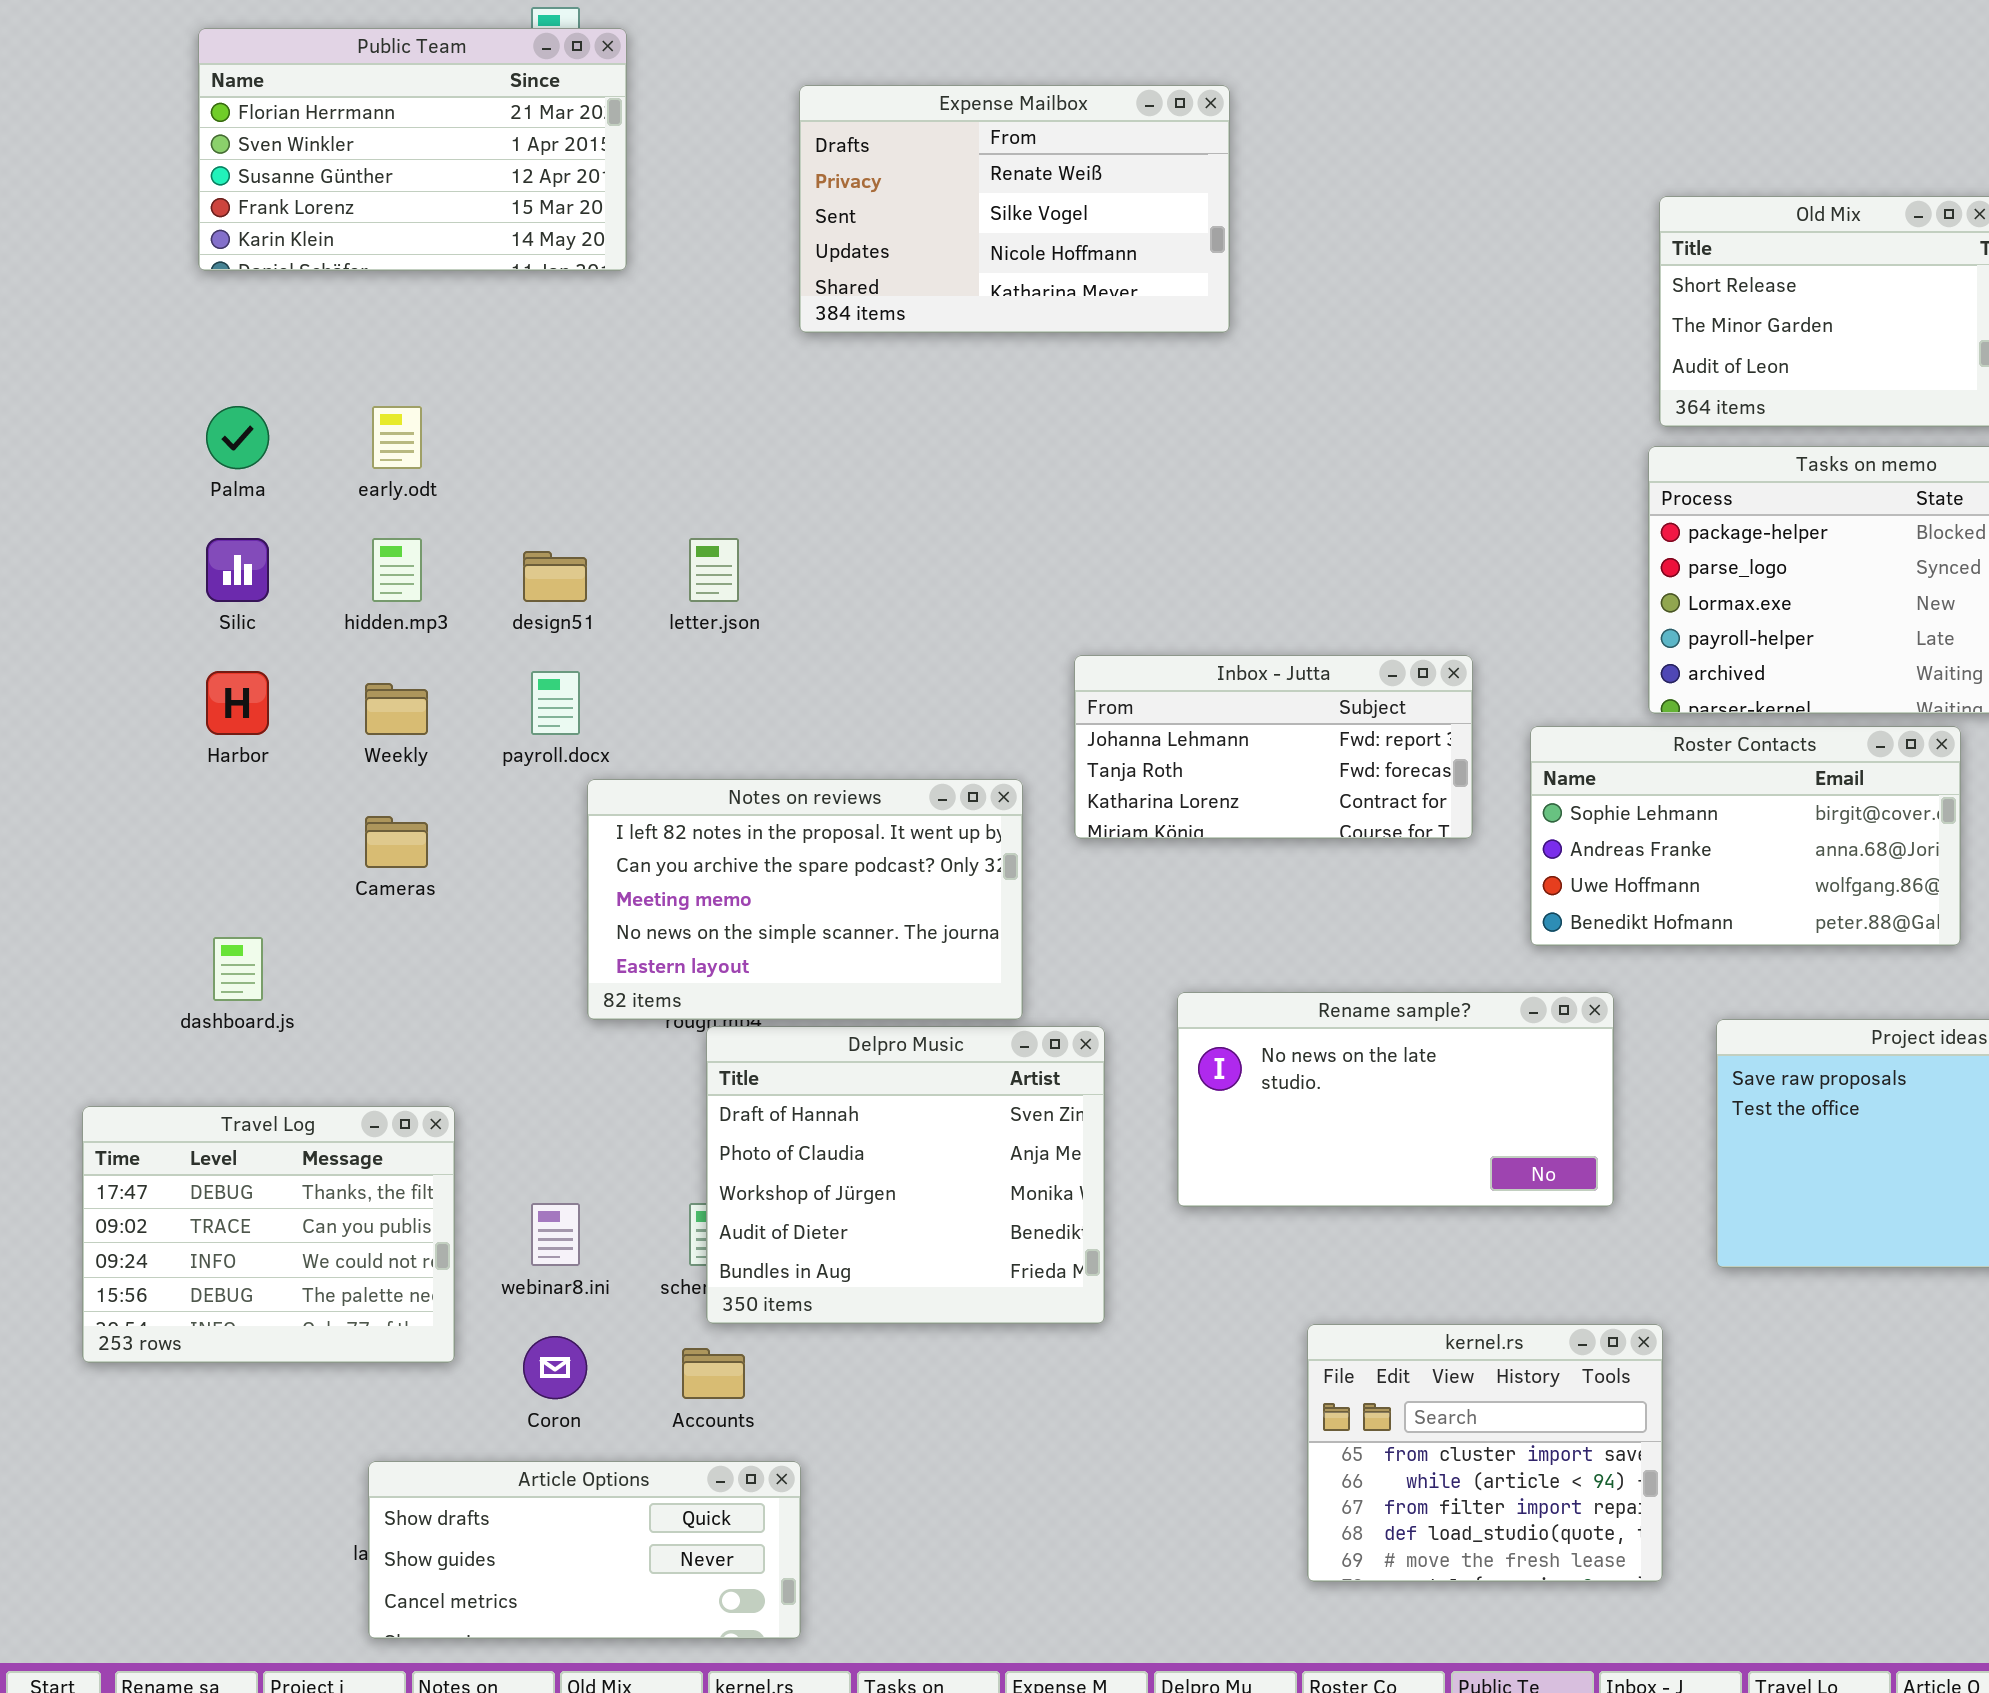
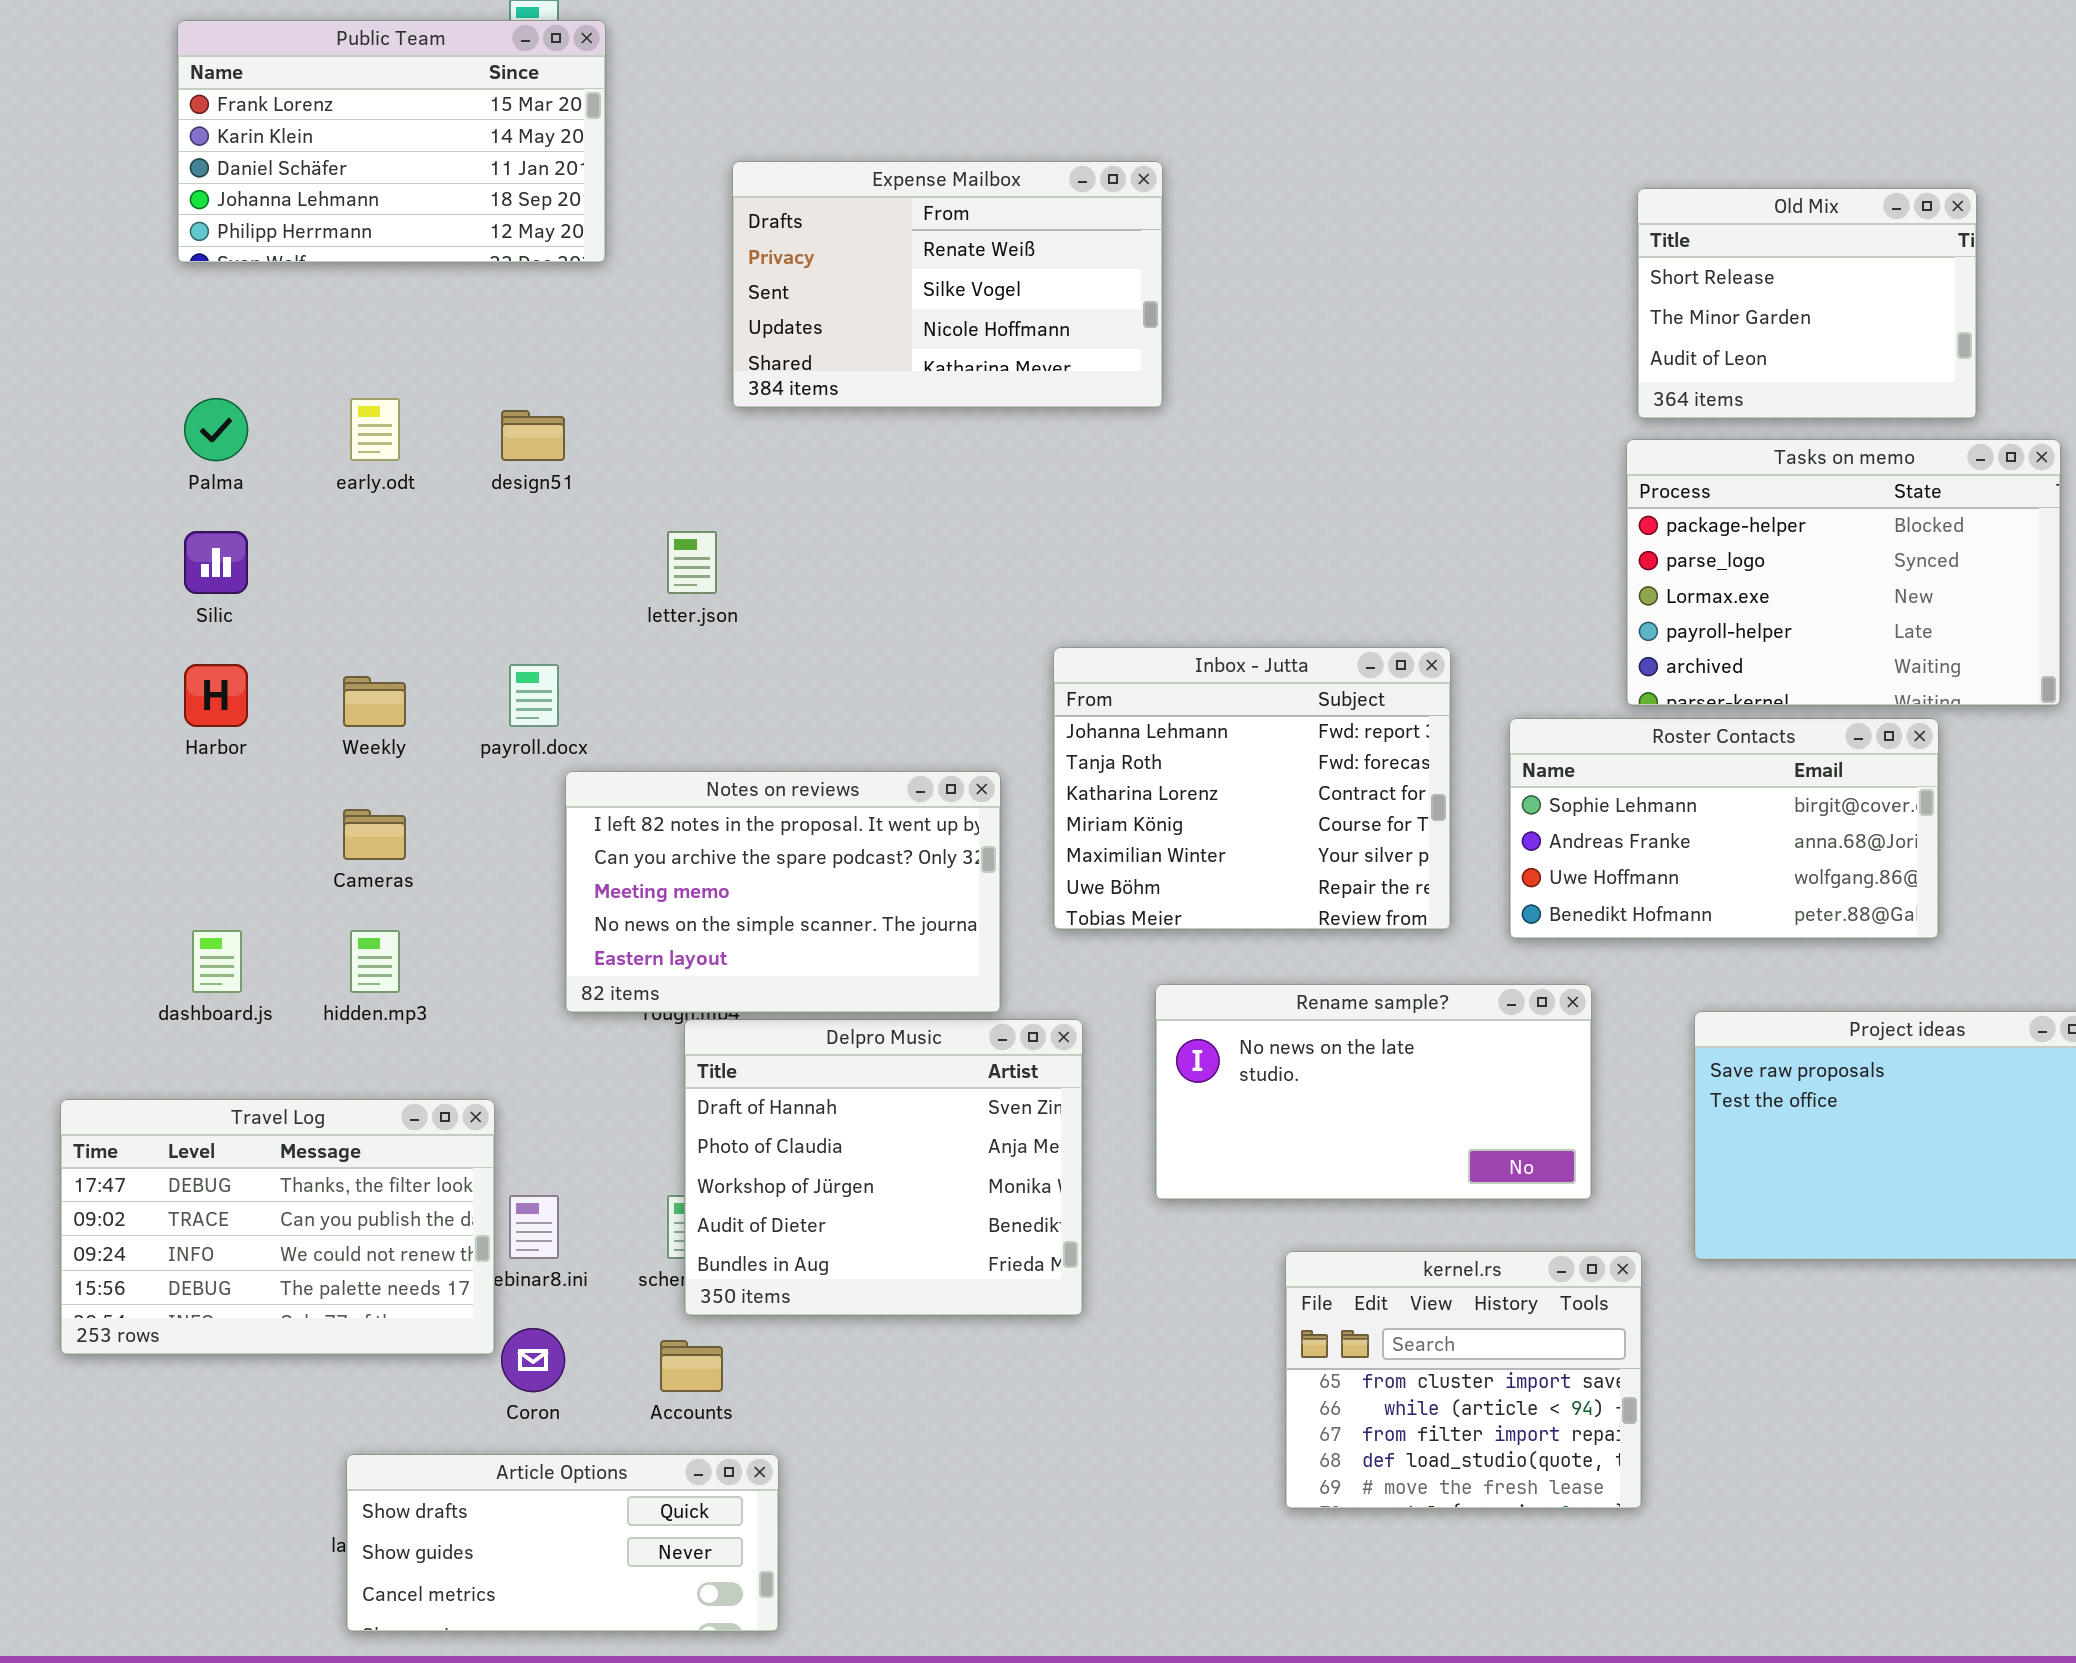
Public Team: [198,28,627,271] -> [177,20,606,263], scrolled down 3 rows
Expense Mailbox: [799,85,1230,333] -> [732,161,1163,408], moved
hidden.mp3: [372,538,422,602] -> [350,930,400,993], moved
design51: [523,551,587,602] -> [501,410,565,461], moved
Inbox - Jutta: [1074,655,1473,839] -> [1053,647,1451,930], resized
Travel Log: [82,1106,455,1363] -> [60,1099,495,1355], resized
kernel.rs: [1307,1324,1663,1582] -> [1285,1251,1642,1509], moved

